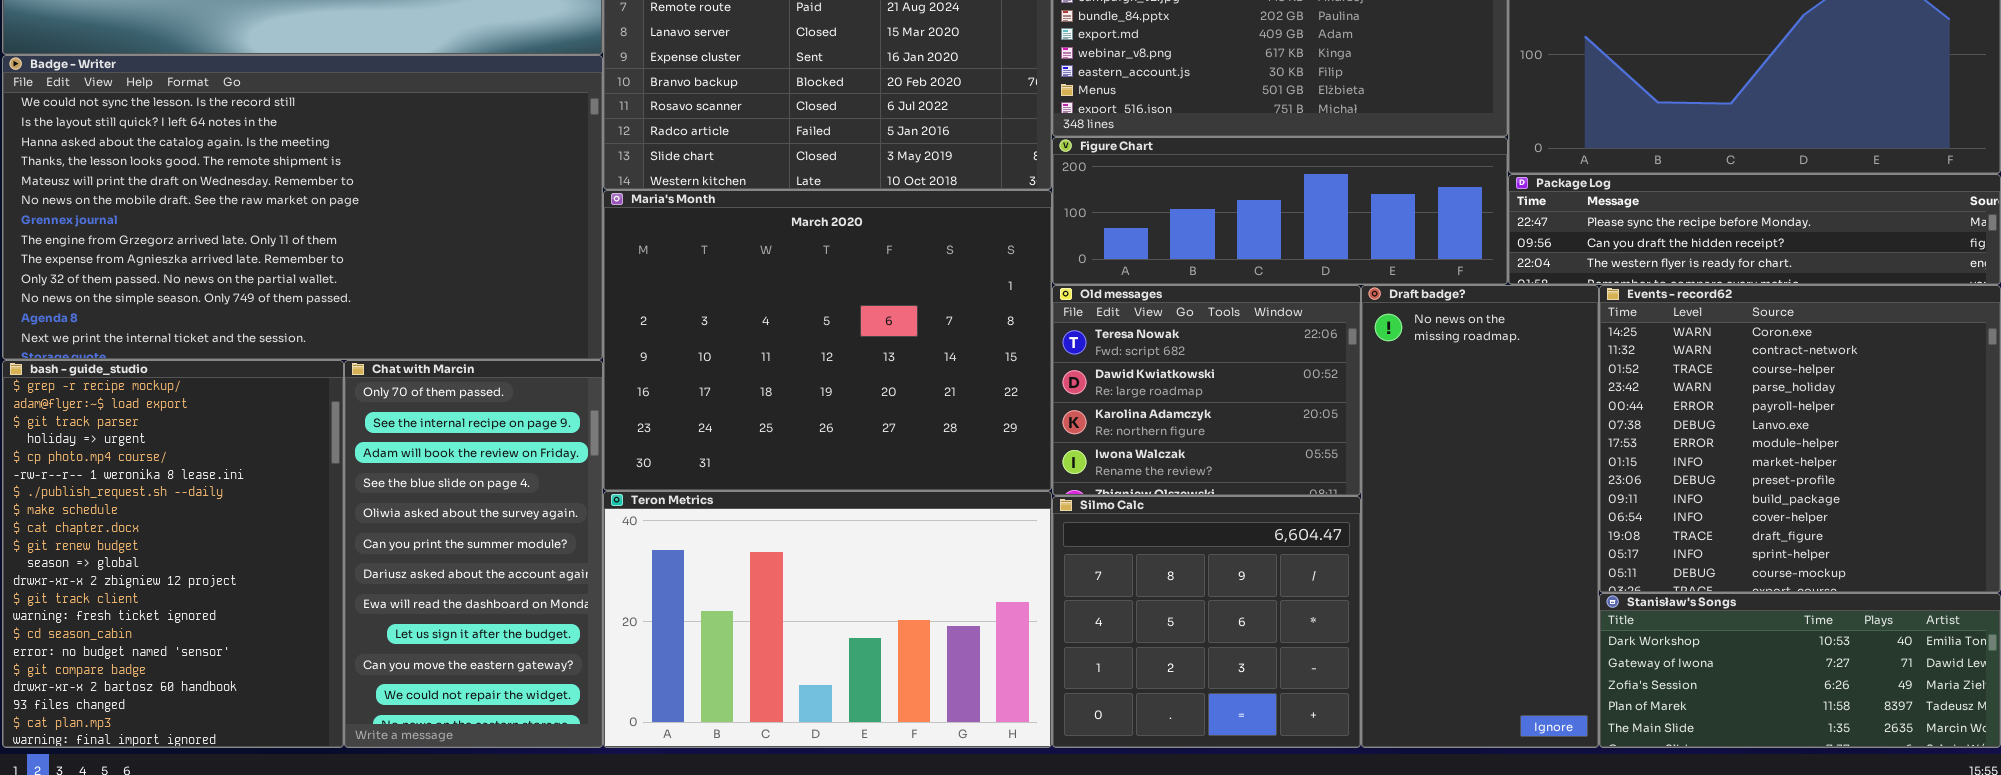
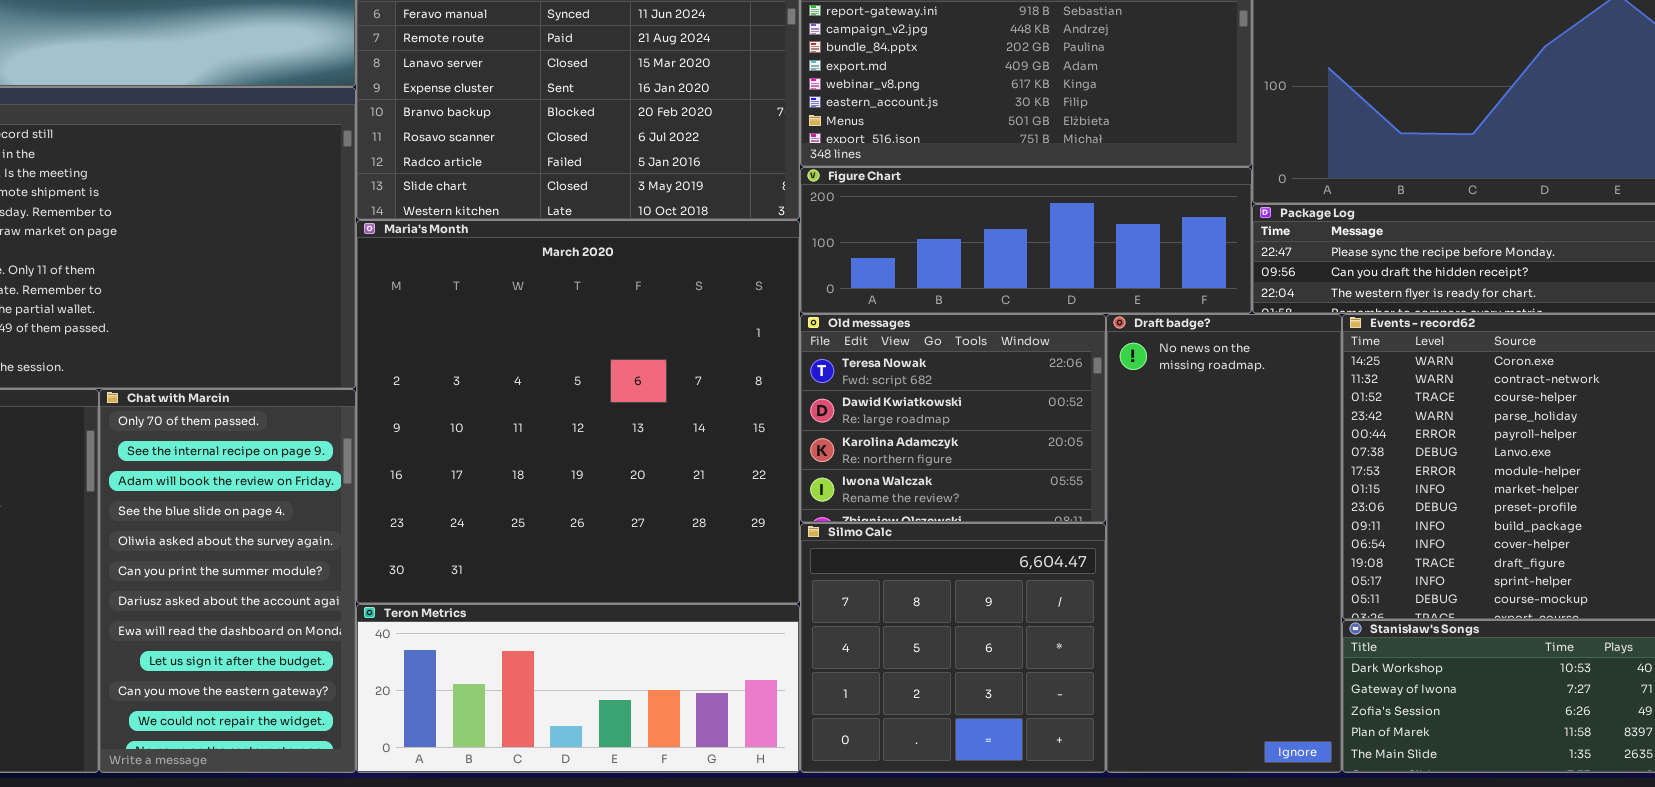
Maria's Month: [603,190,1052,491] -> [356,220,800,604], resized
Teron Metrics: [603,491,1052,748] -> [356,604,800,773], resized

